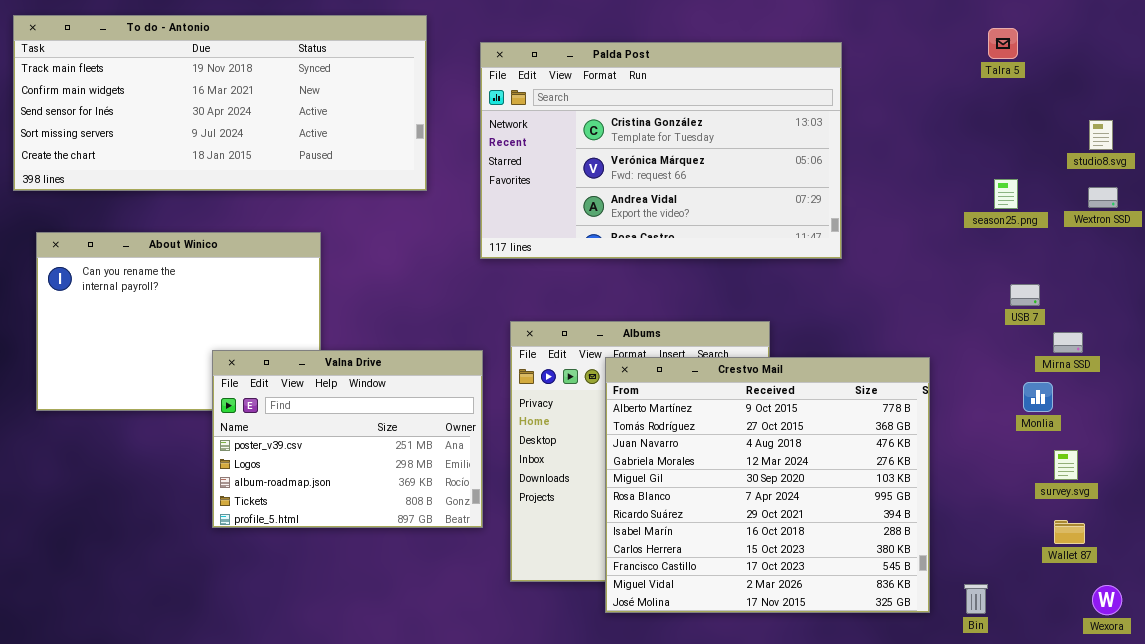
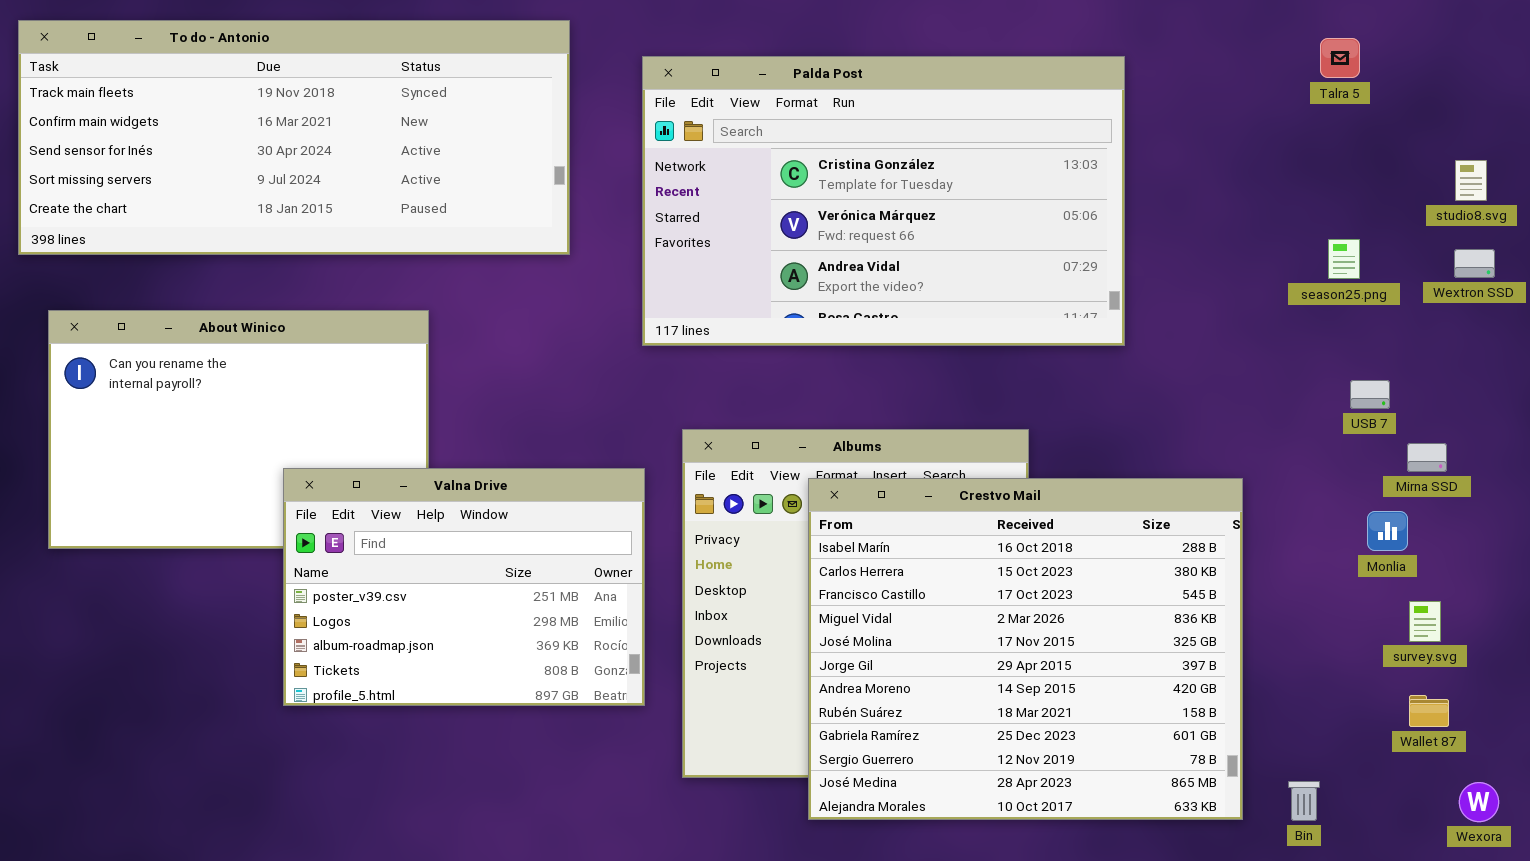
Crestvo Mail: [605,357,930,613] -> [808,478,1243,820], scrolled down 7 rows

